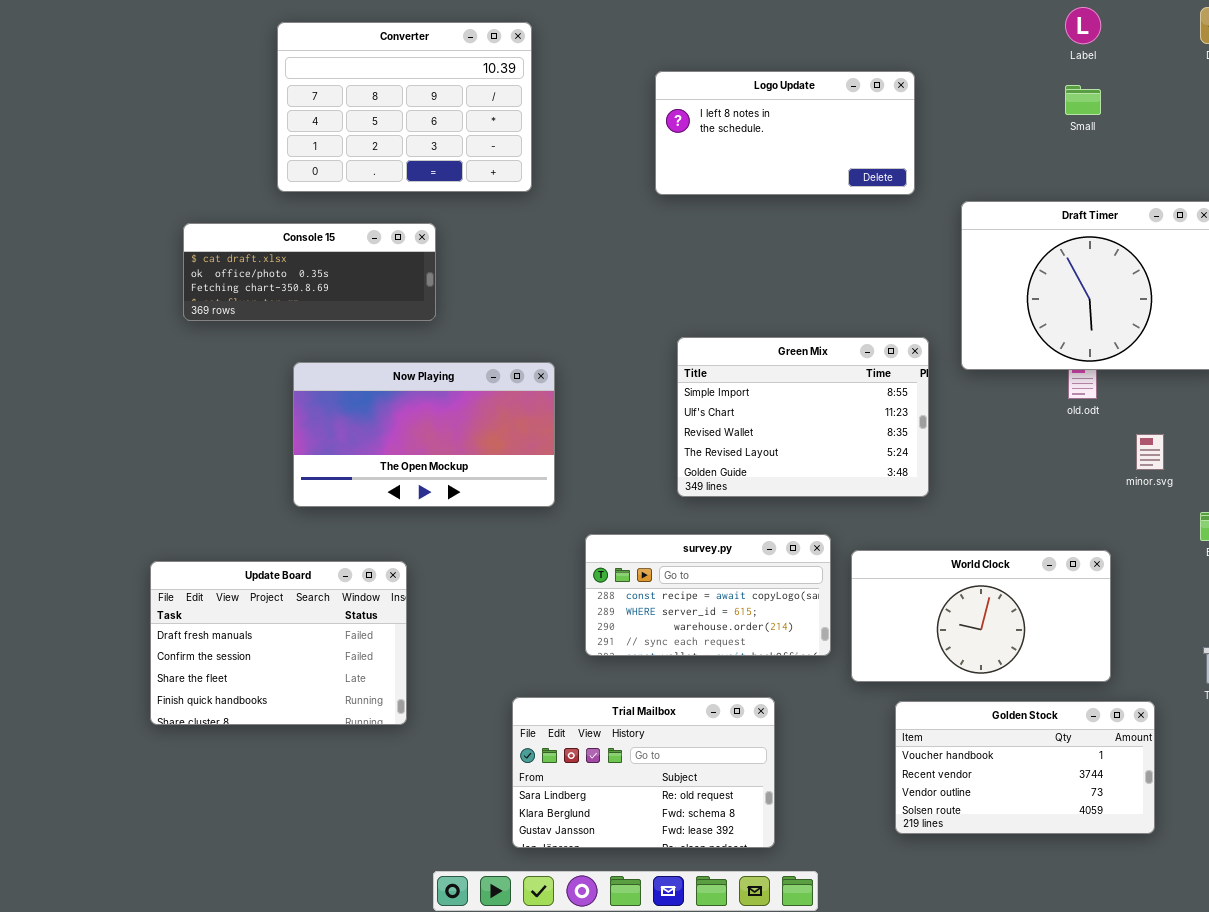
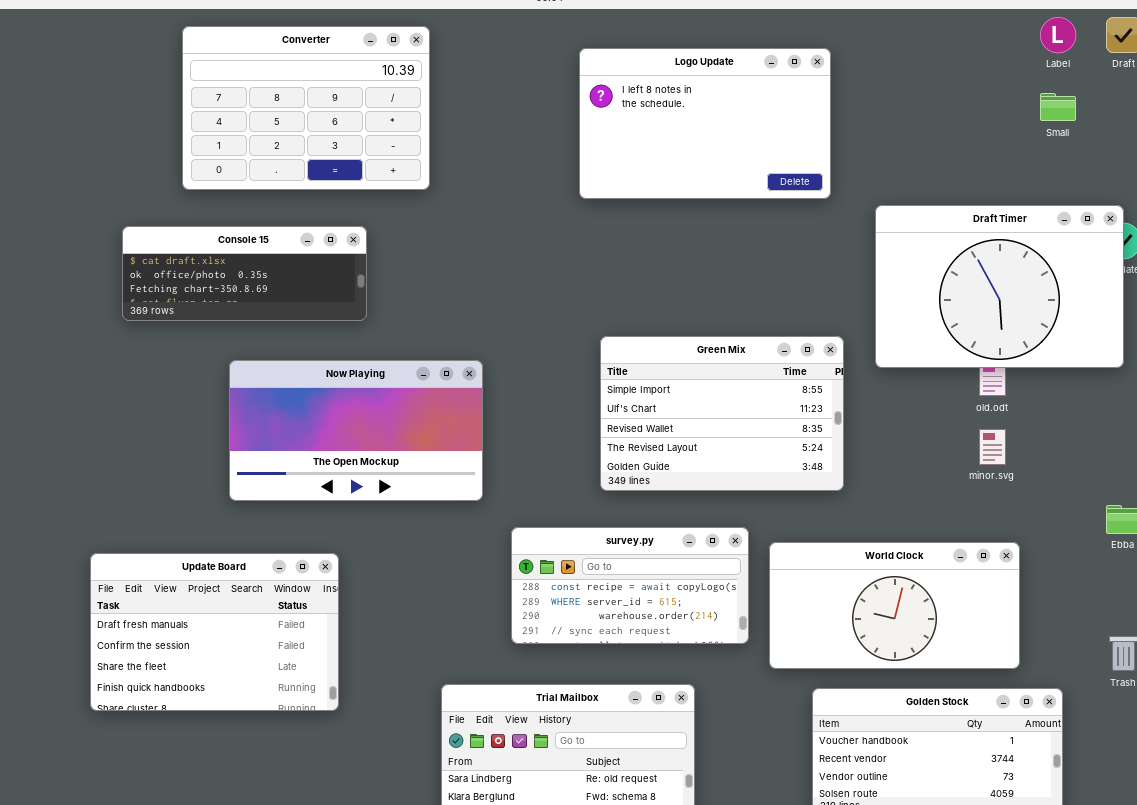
Label: [1065,7,1101,44] -> [1040,17,1076,53], moved
Converter: [277,22,532,192] -> [182,26,430,190], moved
Logo Update: [655,71,915,195] -> [579,48,831,199], resized
Small: [1065,85,1101,115] -> [1040,93,1076,121], moved
minor.svg: [1136,434,1164,470] -> [979,429,1006,465], moved

